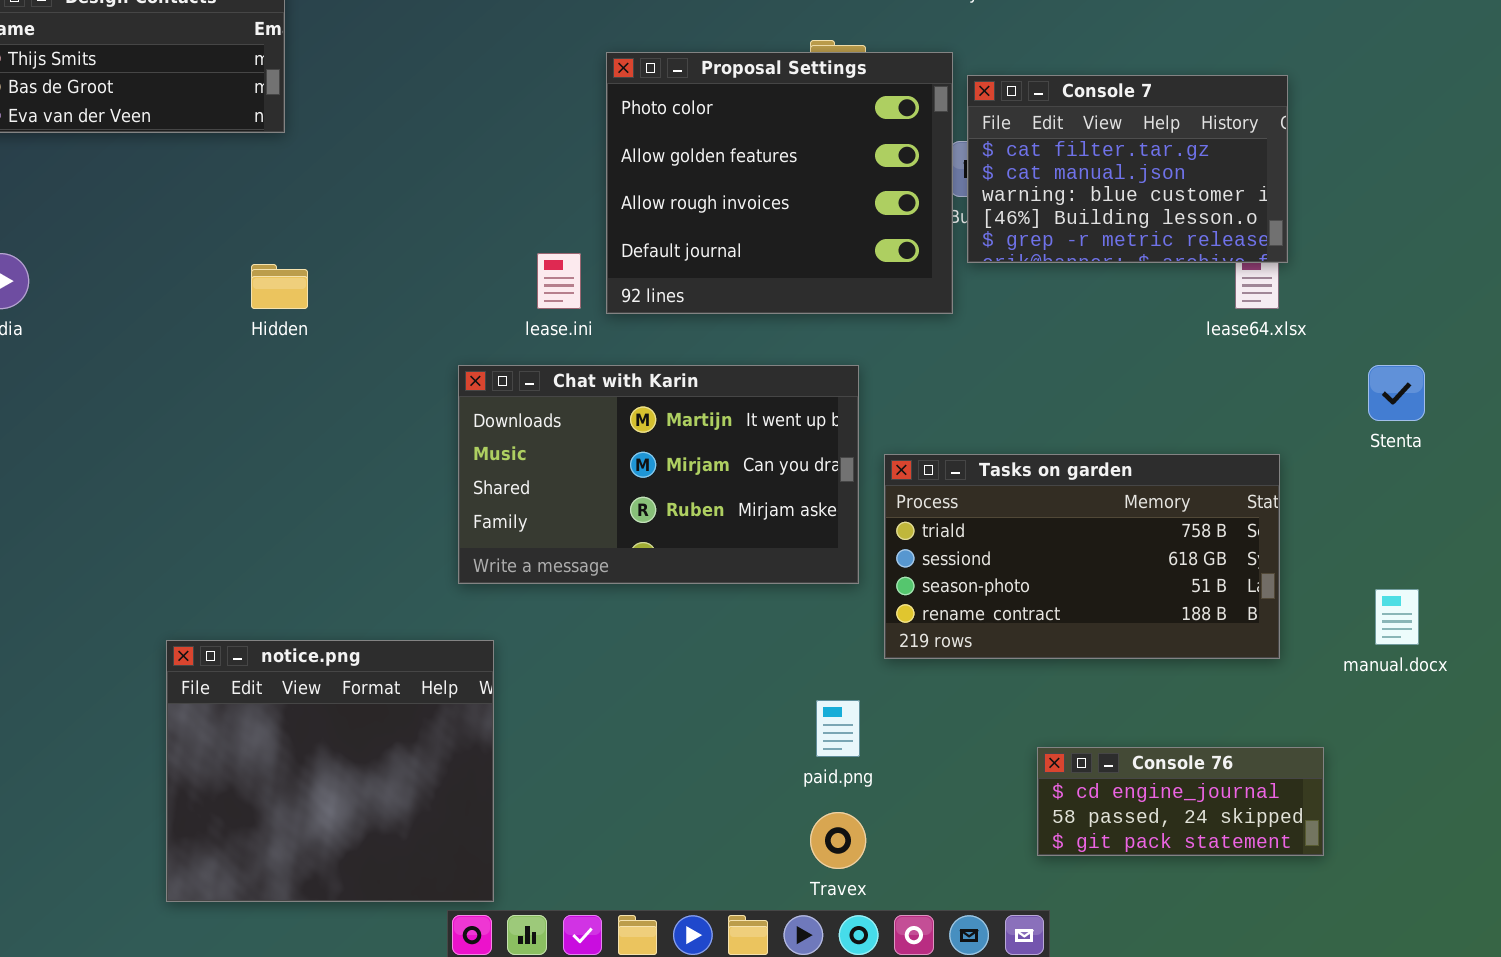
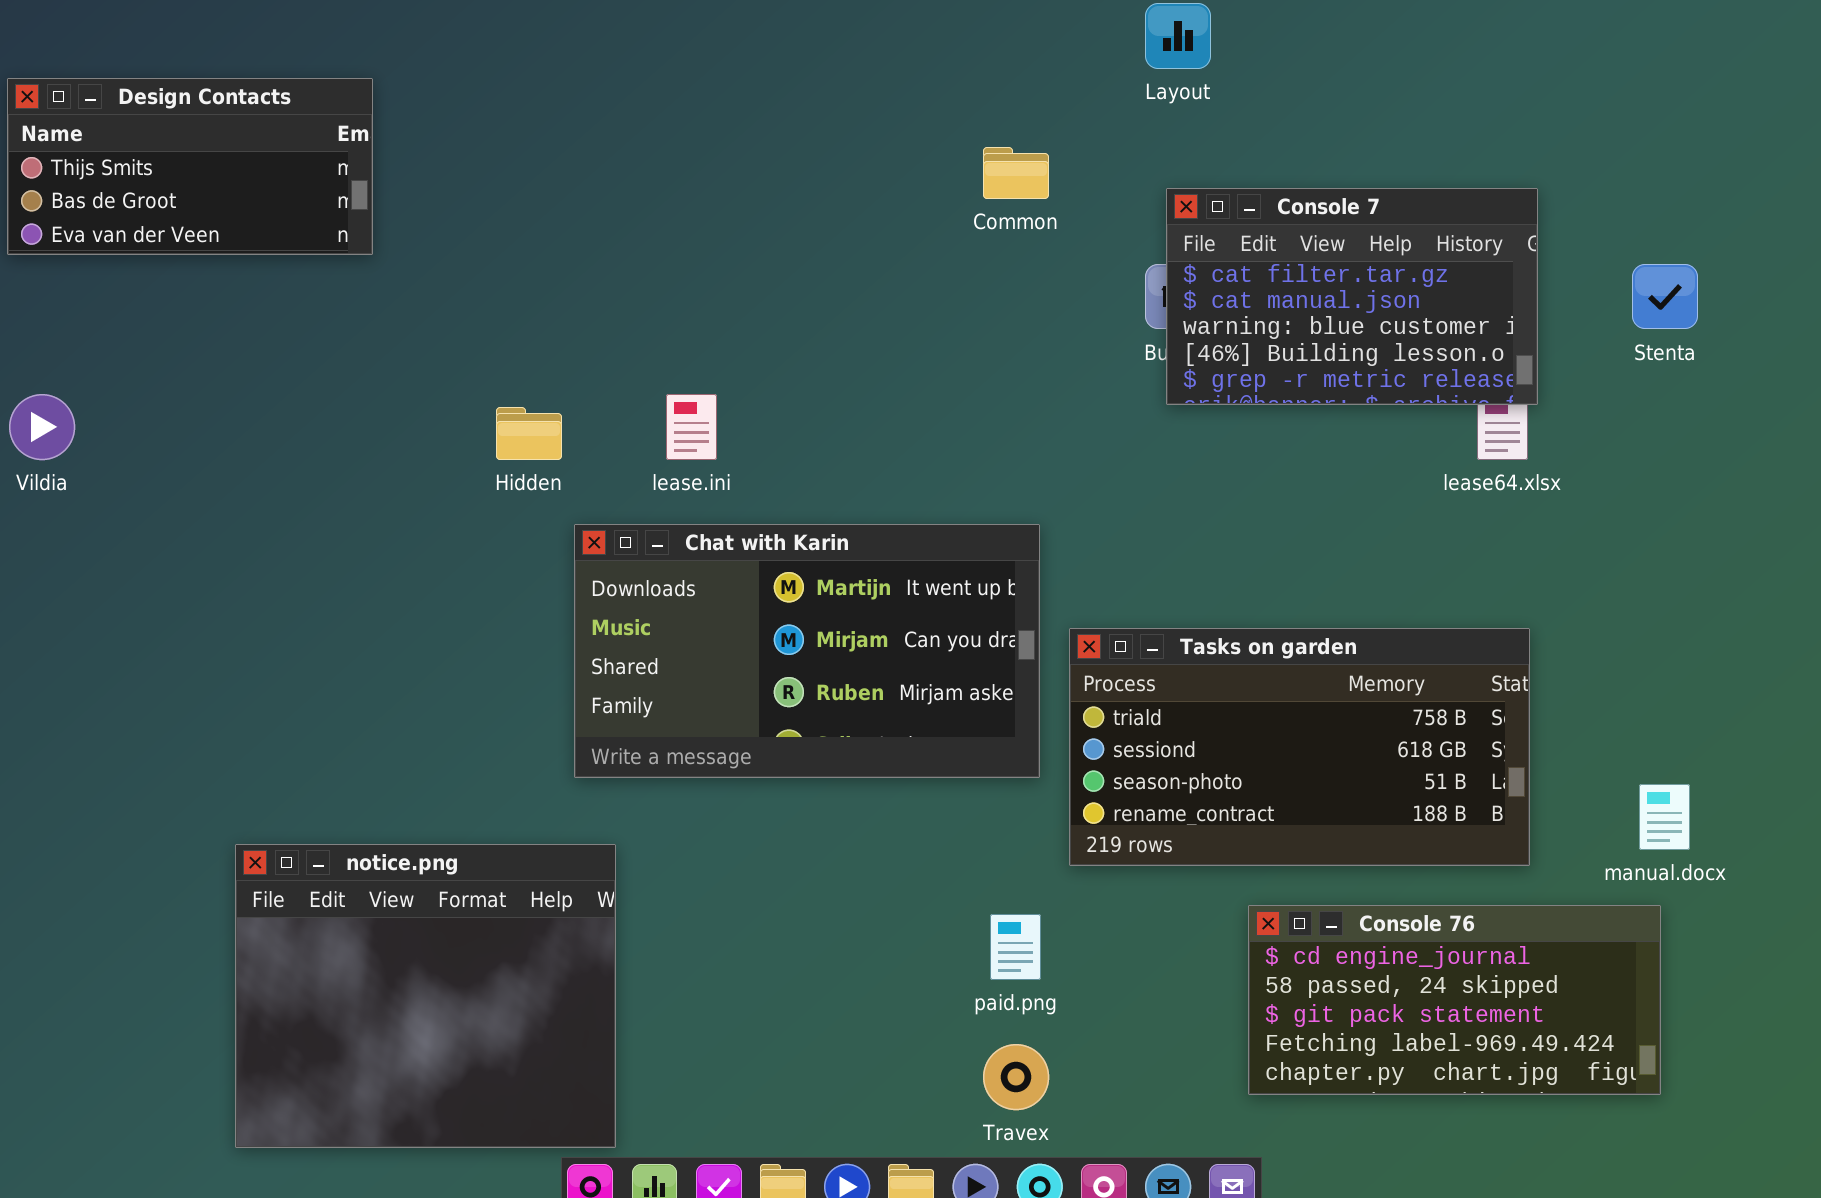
Proposal Settings: [606,52,953,314] -> none, closed
Hidden: [251,264,308,309] -> [496,407,562,460], moved
Stenta: [1368,365,1425,421] -> [1632,264,1698,329], moved
Console 76: [1037,747,1324,856] -> [1248,905,1661,1095], resized

